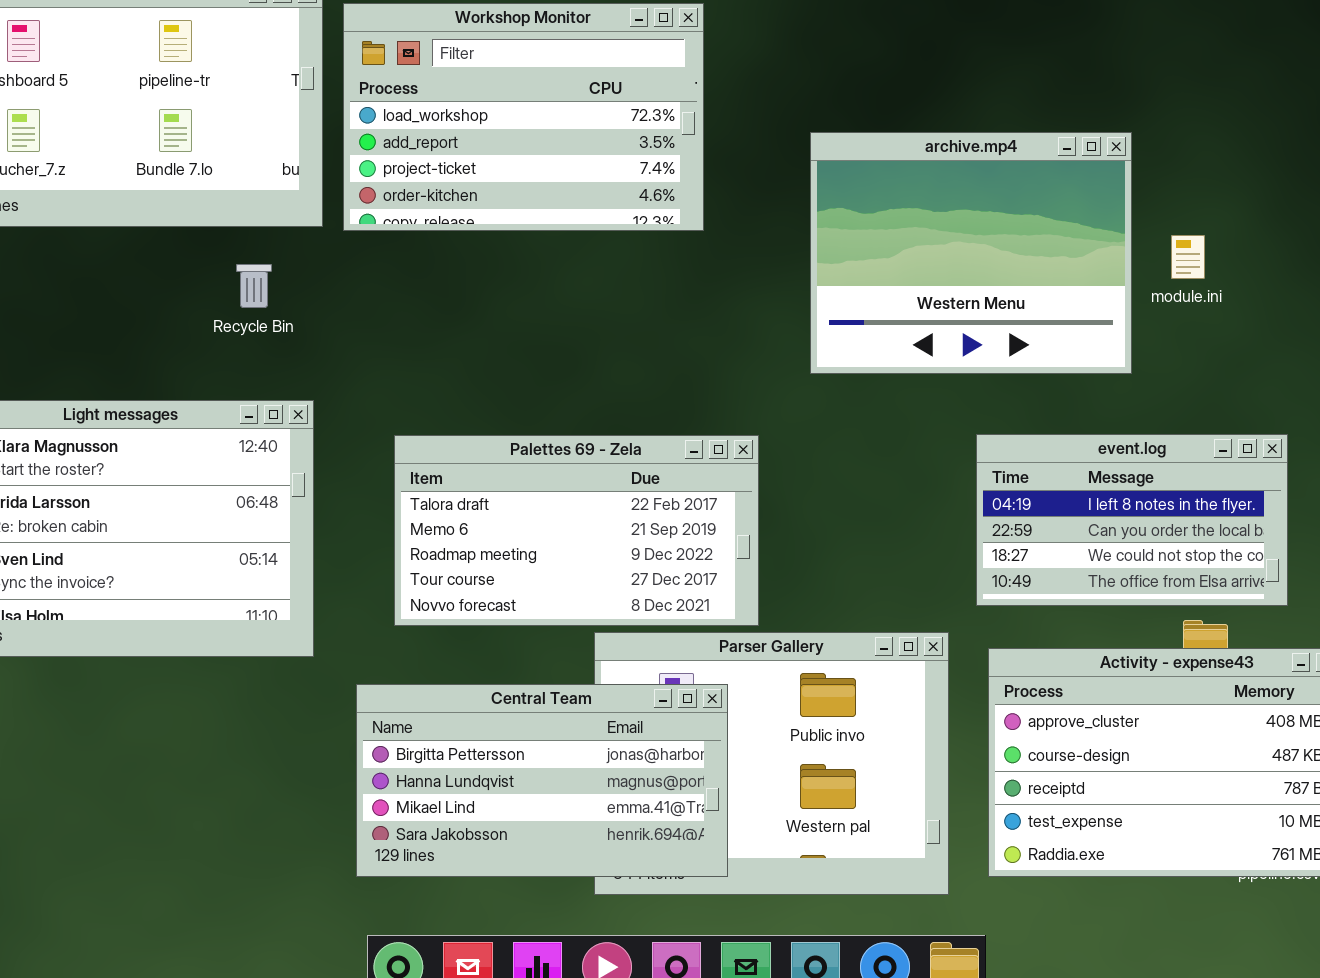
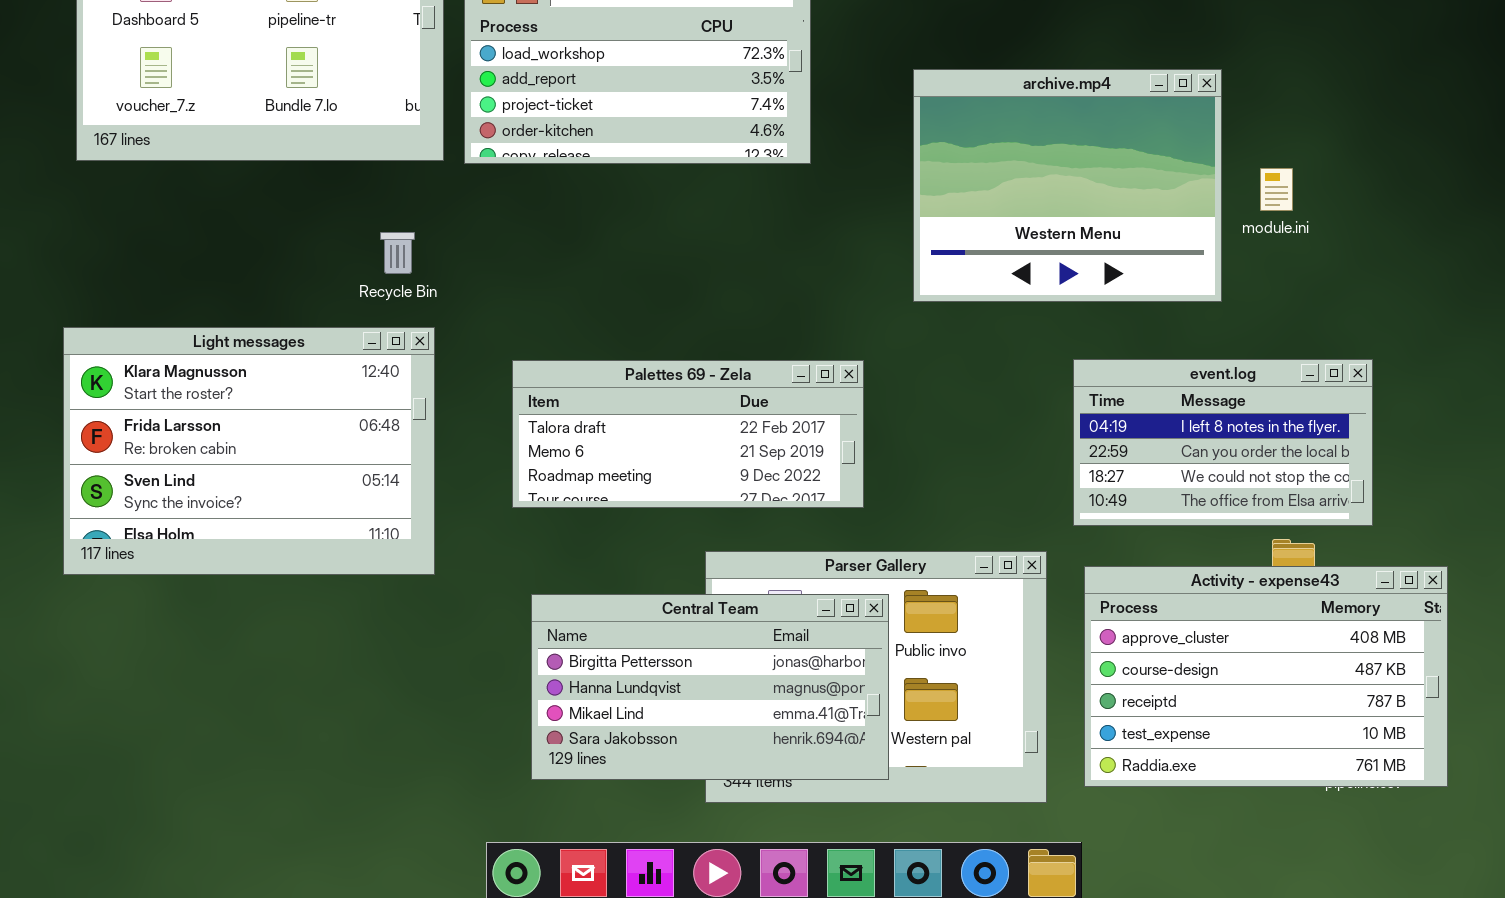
Recycle Bin: [236,264,272,308] -> [380,232,415,274], moved
Palettes 69 - Zela: [394,435,759,626] -> [512,360,864,508], resized
Central Team: [356,684,728,877] -> [531,594,889,780], moved

